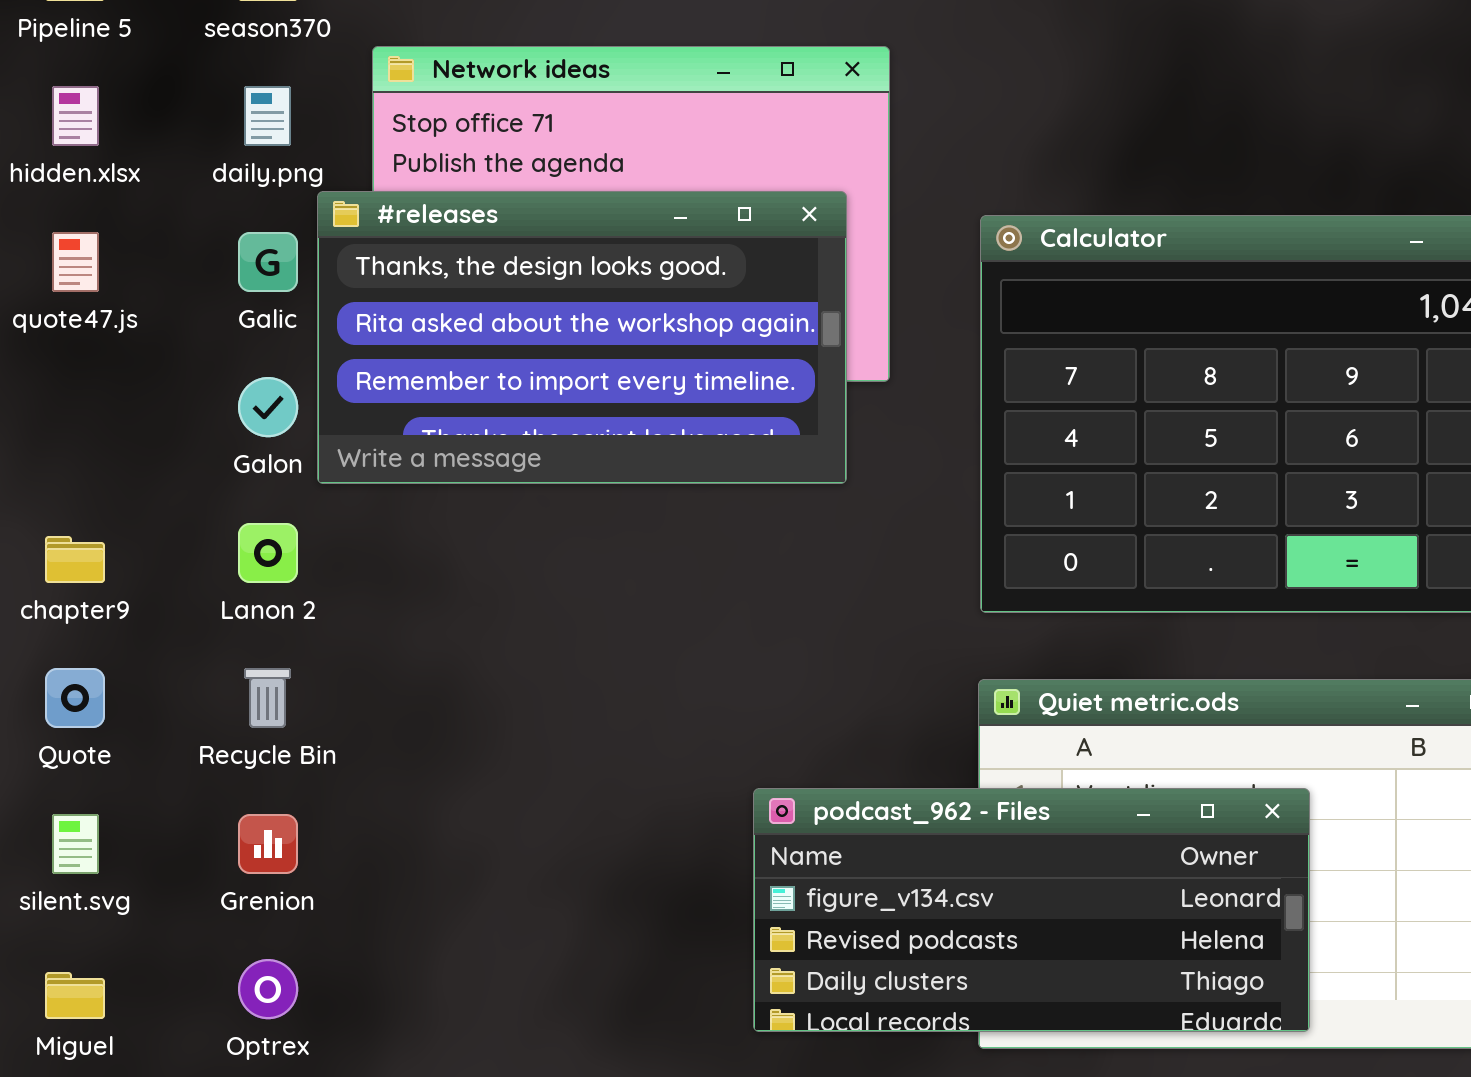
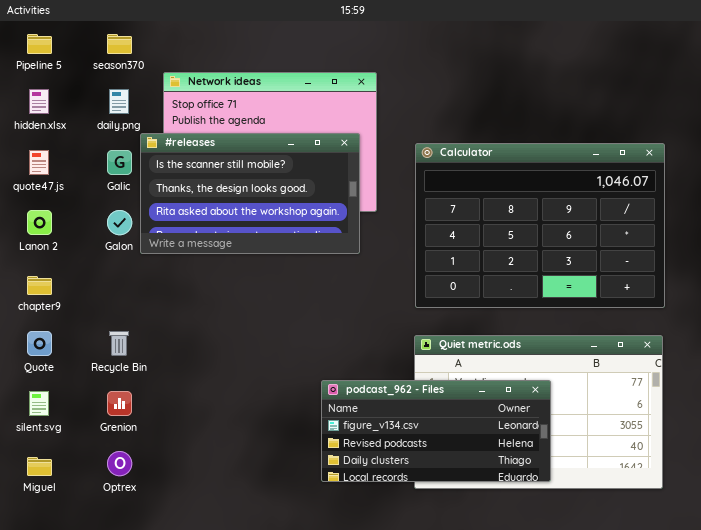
#releases: [317,191,847,484] -> [140,133,360,254], scrolled up 1 row
Lanon 2: [238,523,298,583] -> [27,210,52,235], moved

